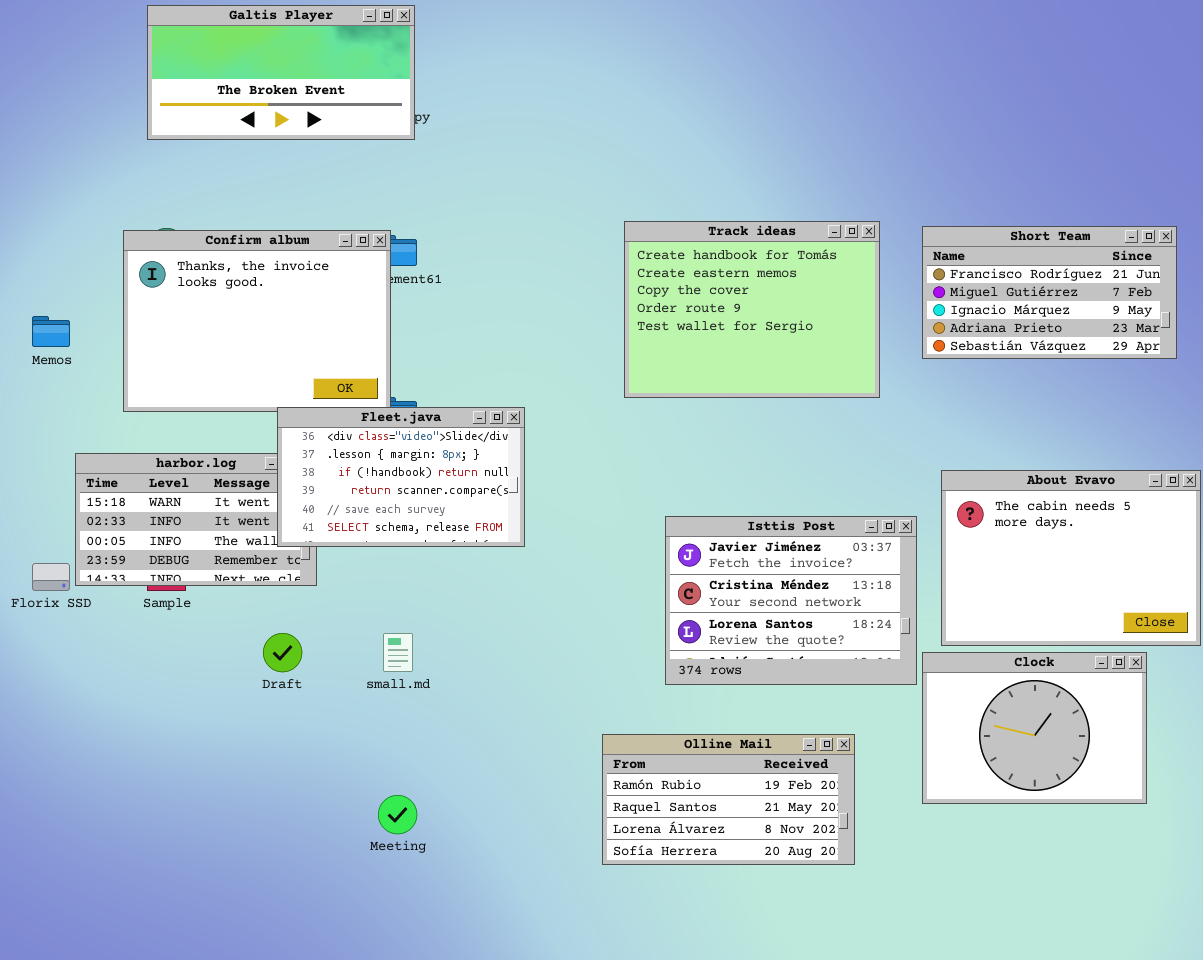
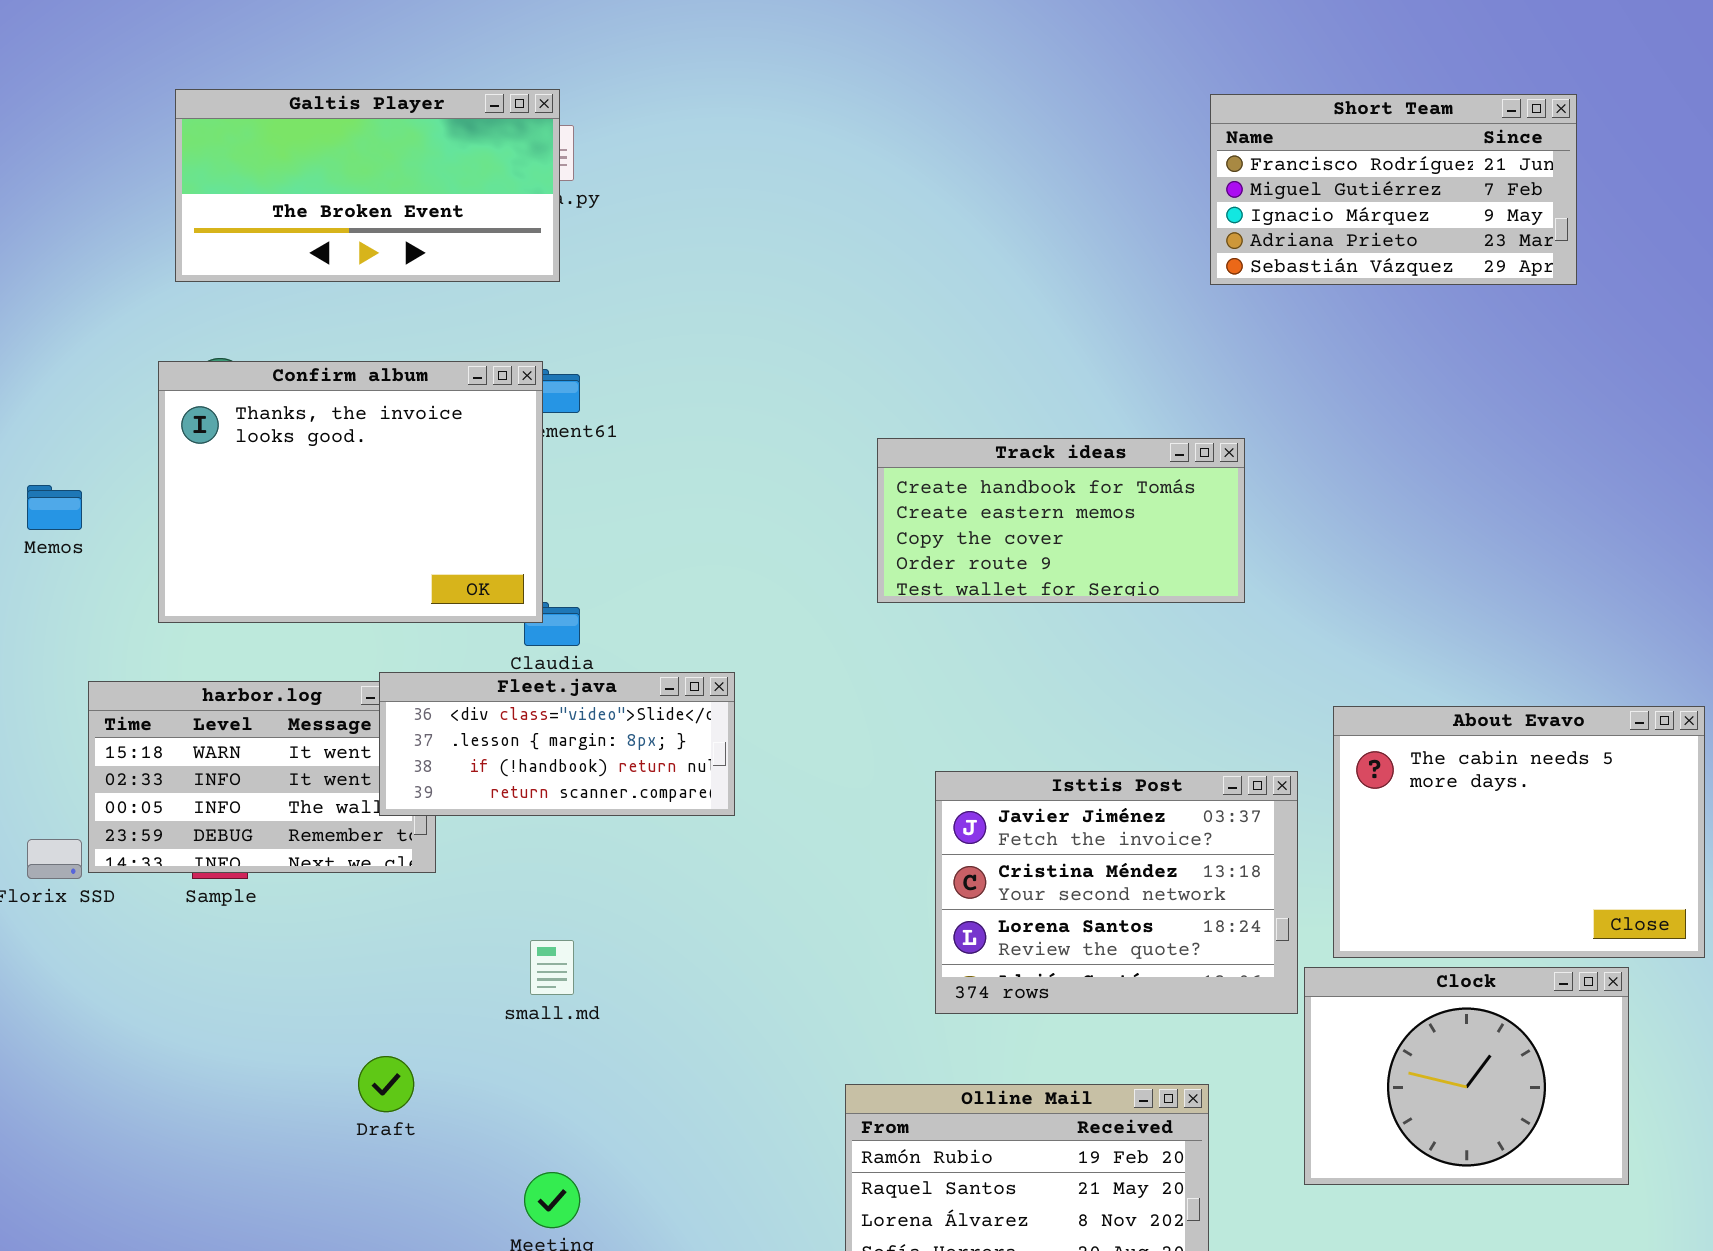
Galtis Player: [147,5,415,140] -> [175,89,560,282], moved
Track ideas: [624,221,880,398] -> [877,438,1245,603], resized
Short Team: [922,226,1177,359] -> [1210,94,1577,285], moved
Fleet.java: [277,407,525,547] -> [379,672,735,816], resized
Draft: [263,633,302,672] -> [358,1056,414,1112], moved

